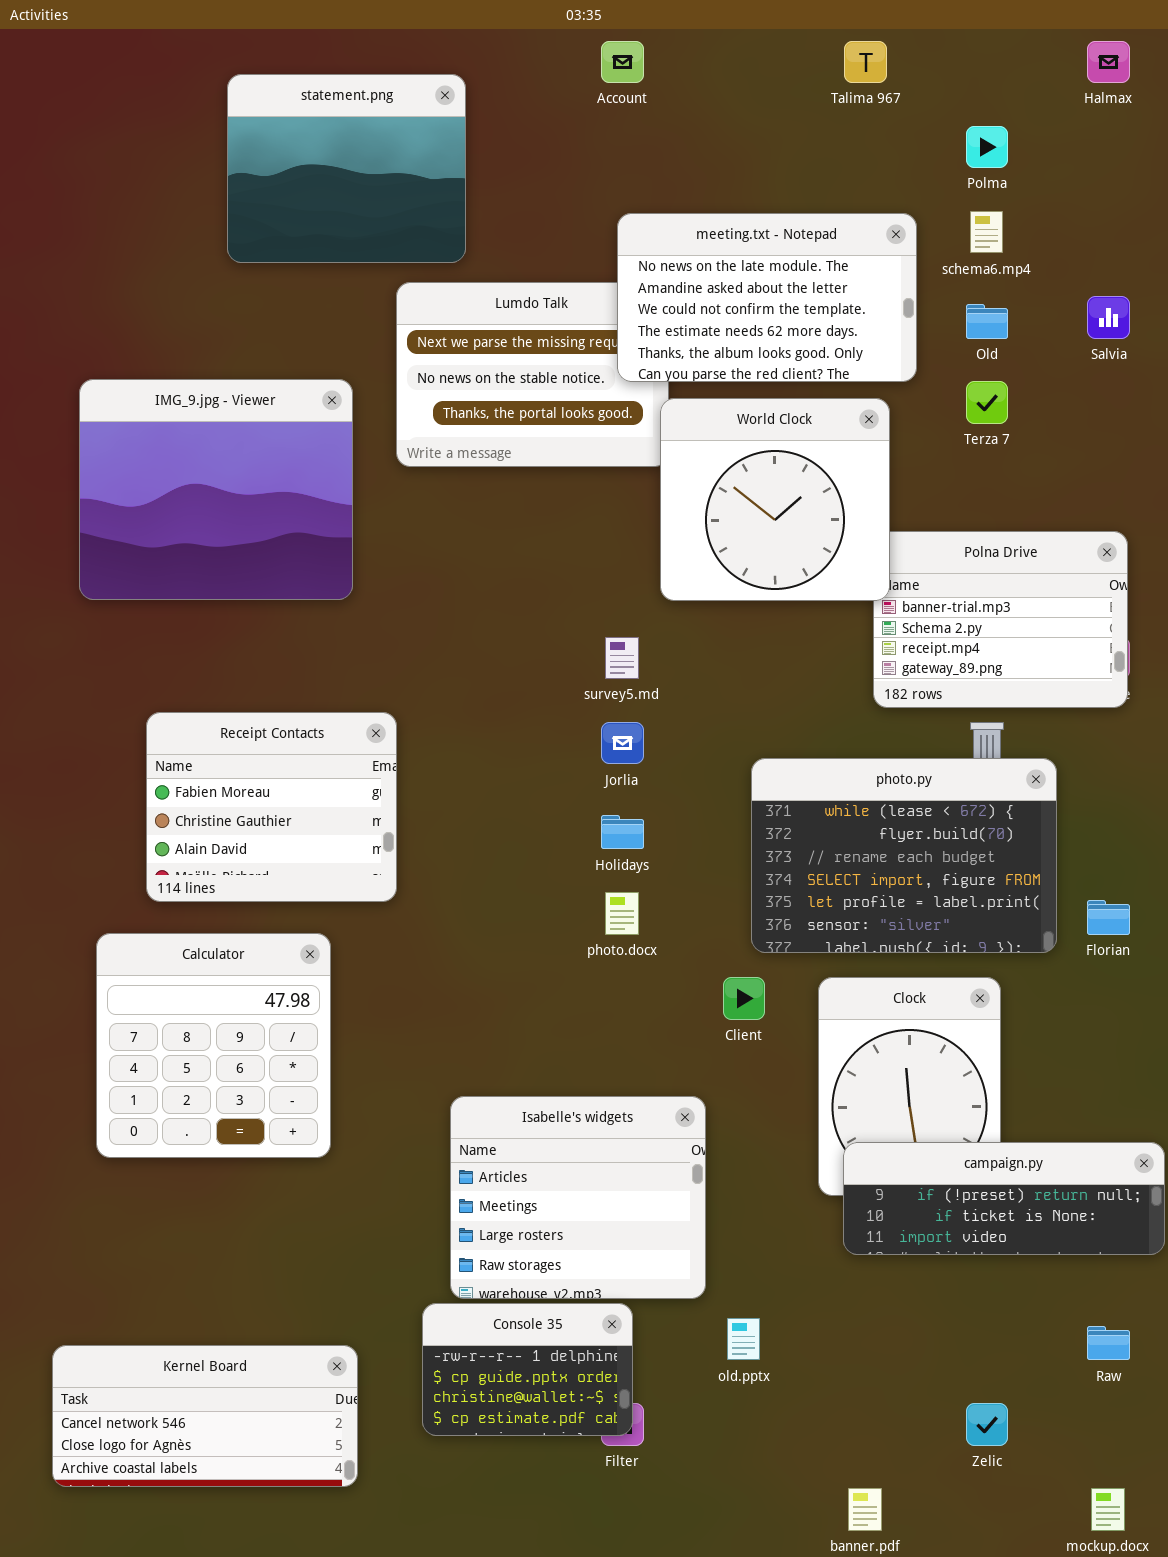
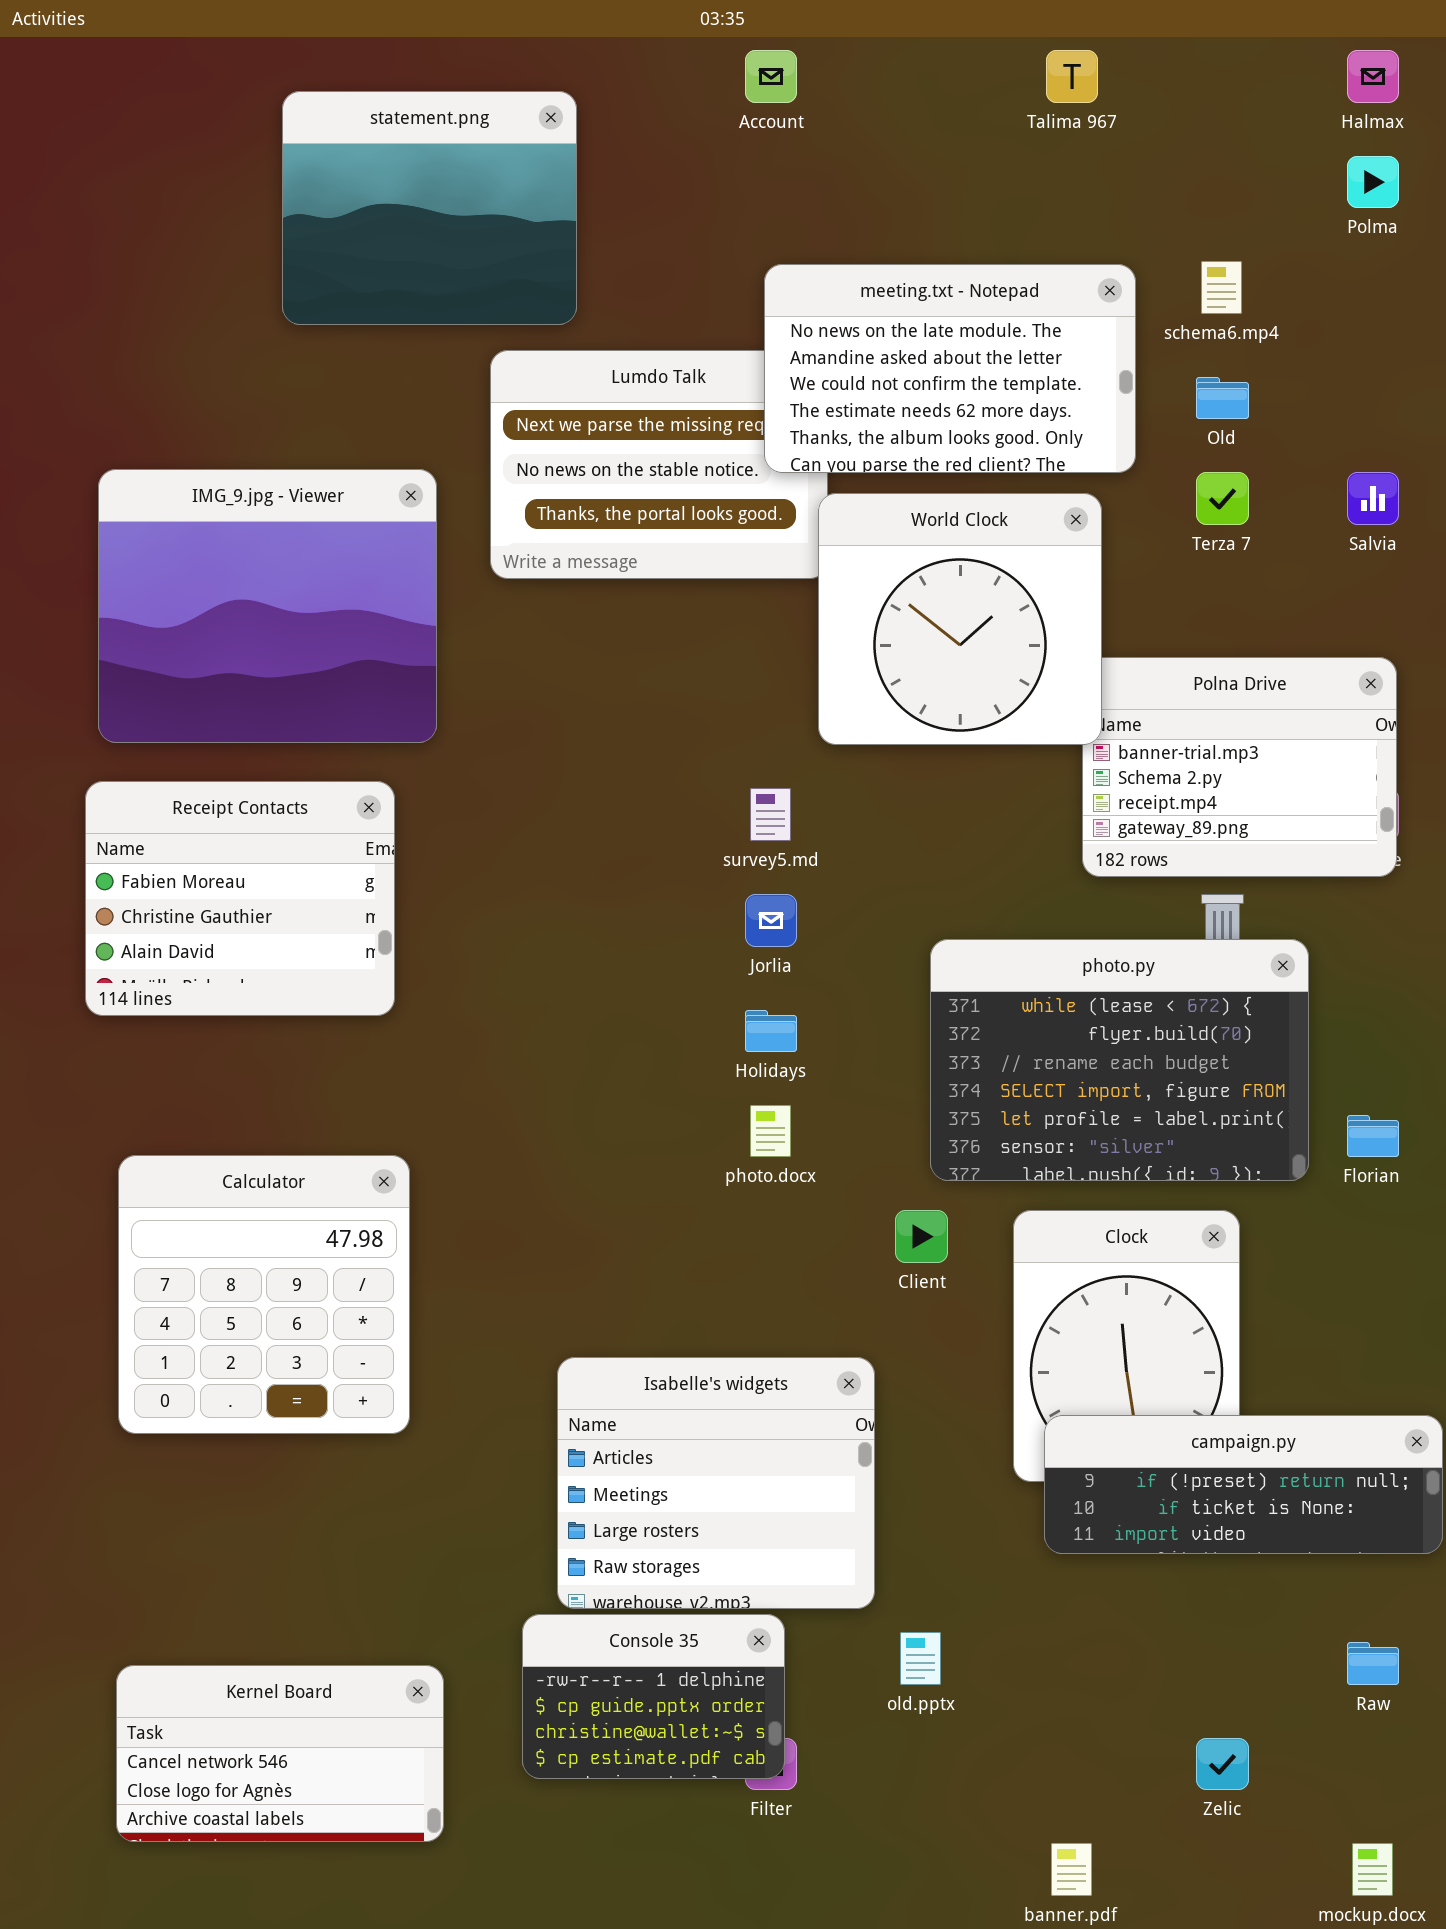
Polma: [966,126,1008,168] -> [1347,156,1399,208], moved
Salvia: [1087,296,1130,339] -> [1347,472,1399,525], moved
Receipt Contacts: [146,712,397,902] -> [85,781,395,1016], moved
Kernel Board: [52,1345,358,1487] -> [116,1665,444,1842], resized

